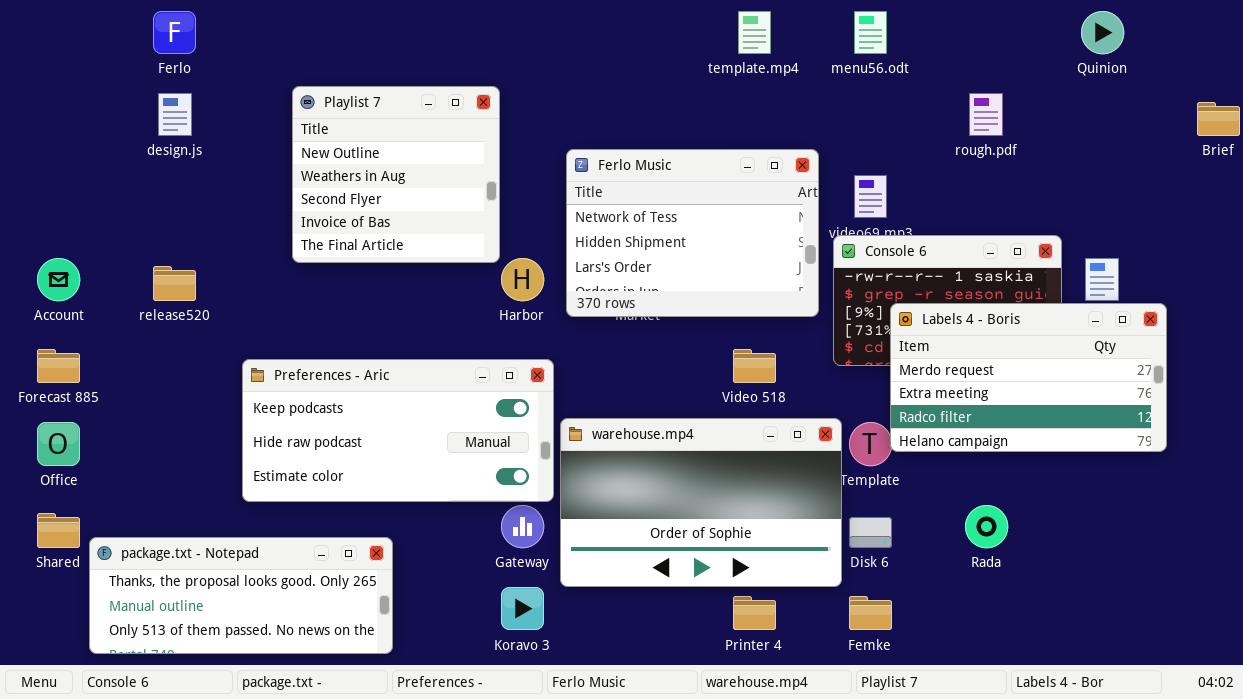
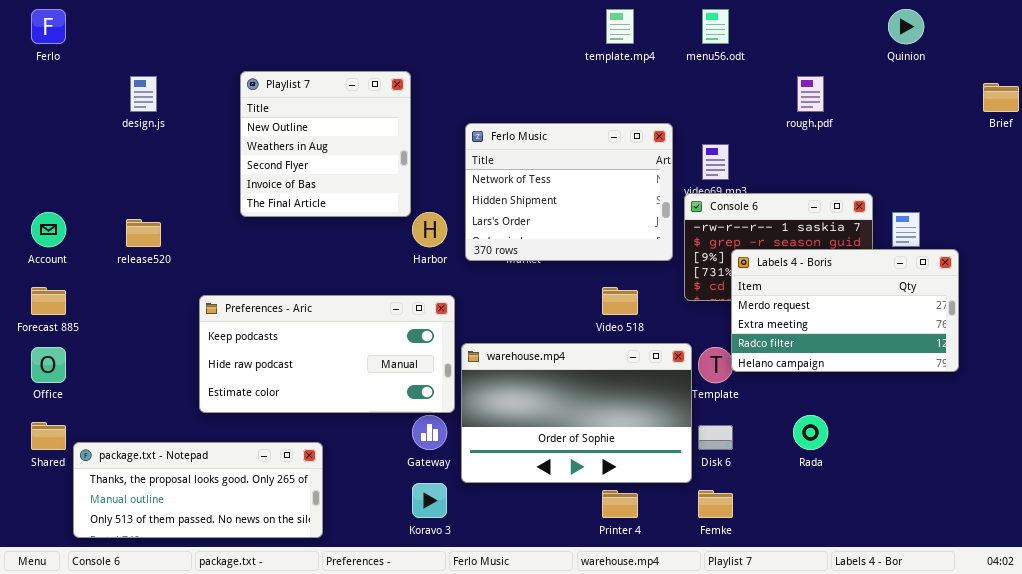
Ferlo: [153,11,196,54] -> [31,9,66,44], moved

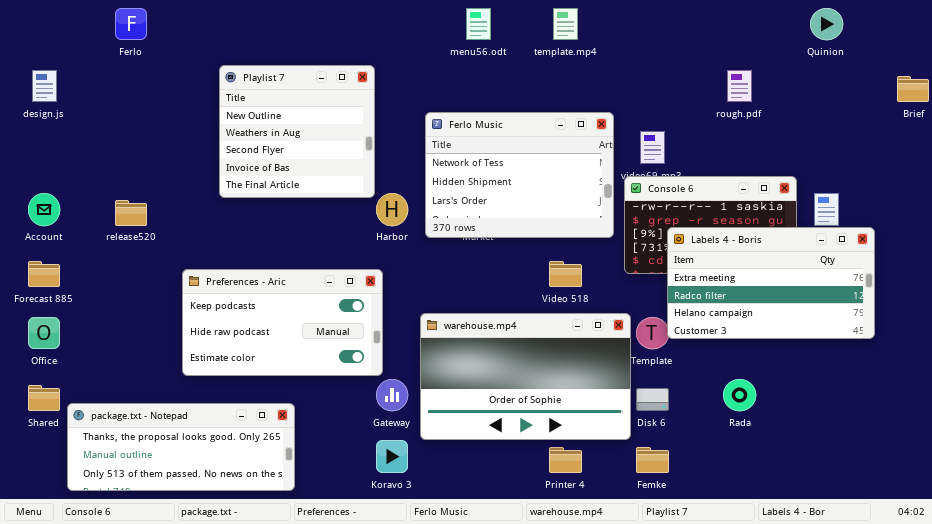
Ferlo: [31,9,66,44] -> [115,8,147,40], moved
menu56.odt: [702,9,729,44] -> [466,8,491,40], moved
design.js: [130,76,157,112] -> [32,70,57,102], moved
Labels 4 - Boris: [731,249,959,372] -> [667,227,875,339], scrolled down 1 row
Preferences - Aric: [199,295,455,413] -> [182,269,383,376], resized

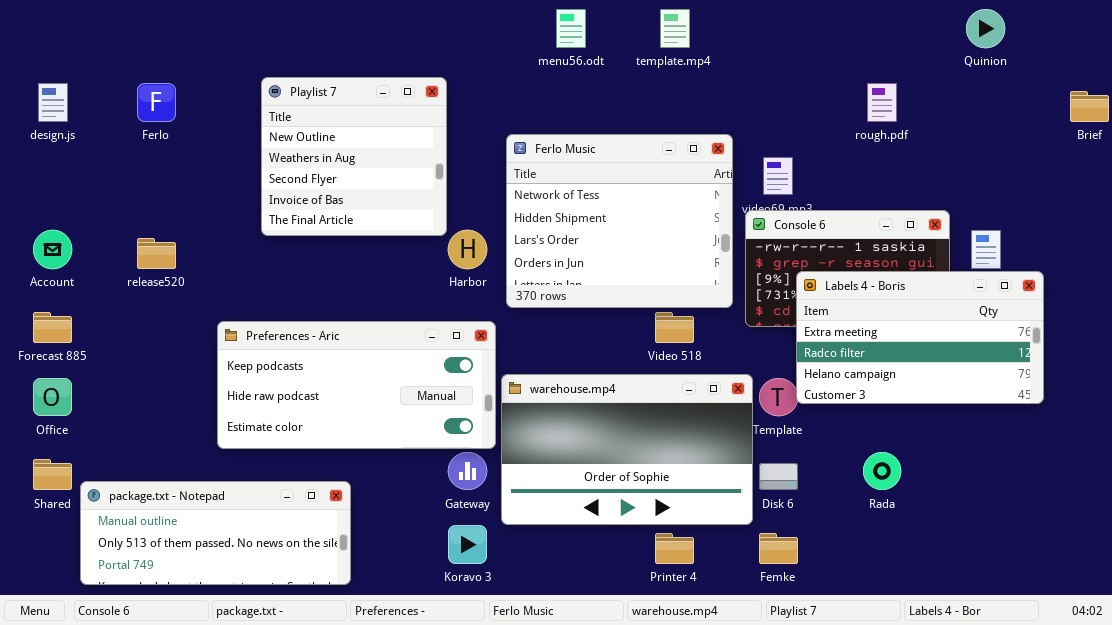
Ferlo: [115,8,147,40] -> [137,83,176,122], moved
Ferlo Music: [425,112,614,238] -> [506,134,733,308], resized
Preferences - Aric: [182,269,383,376] -> [217,321,496,449], resized
package.txt - Notepad: [67,403,295,491] -> [80,481,351,585], scrolled down 1 row

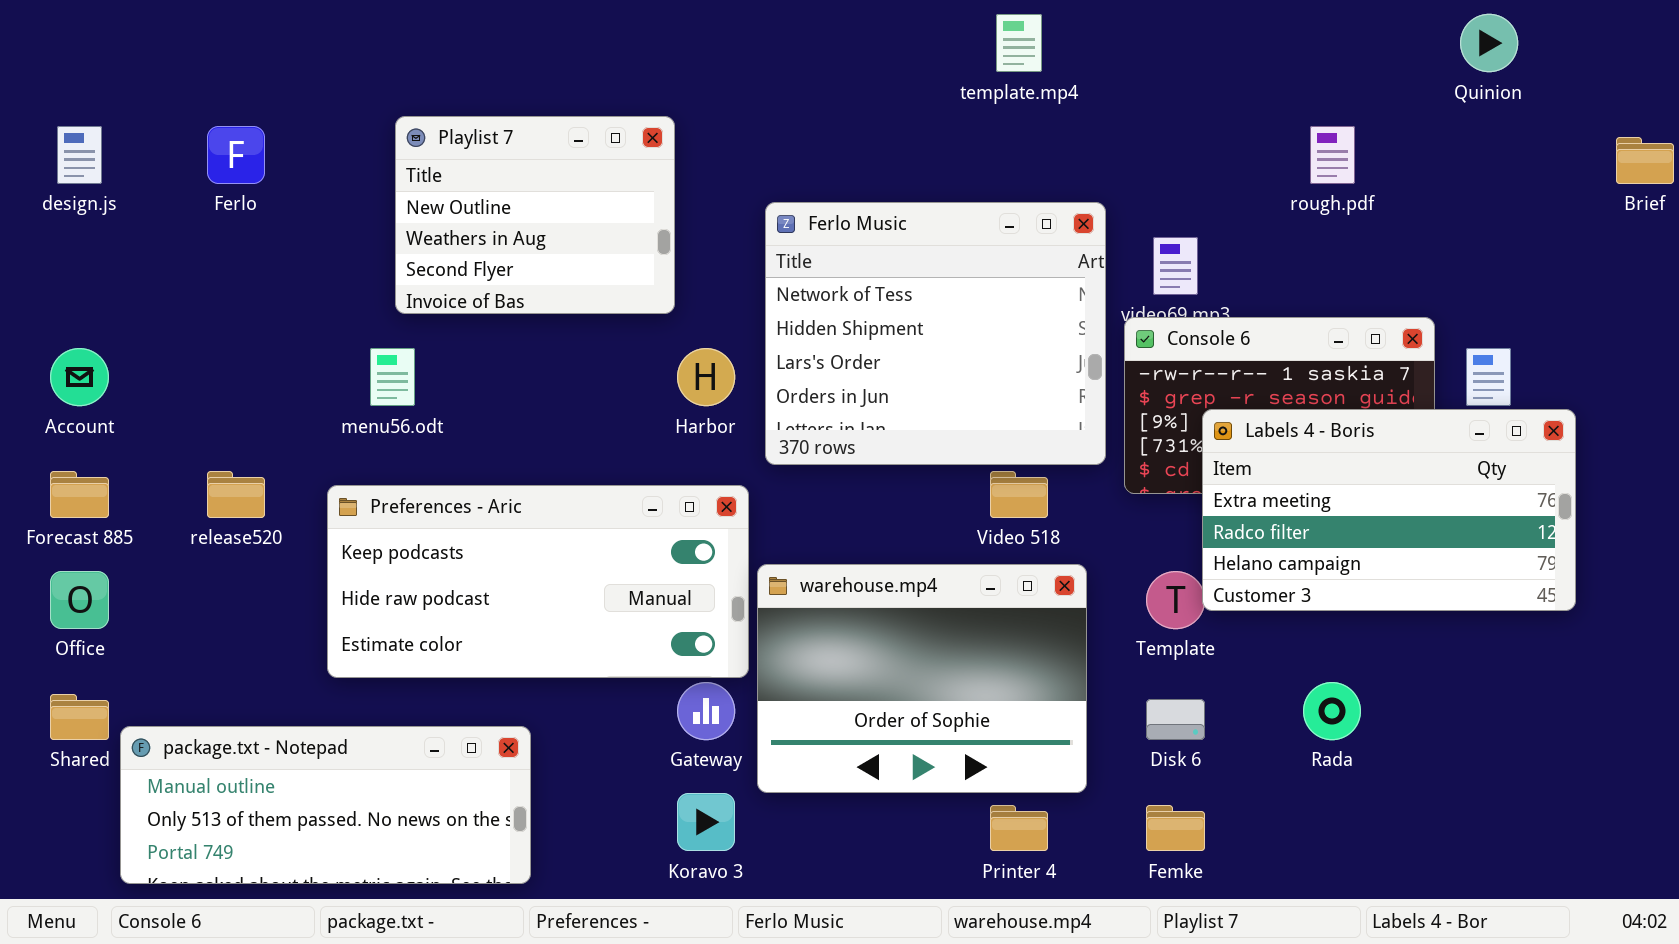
menu56.odt: [556,9,586,48] -> [370,348,415,406], moved
Playlist 7: [261,77,447,236] -> [395,116,675,314], resized
release520: [137,238,176,269] -> [207,471,265,518], moved
warehouse.mp4: [501,374,753,525] -> [757,564,1087,793], resized

